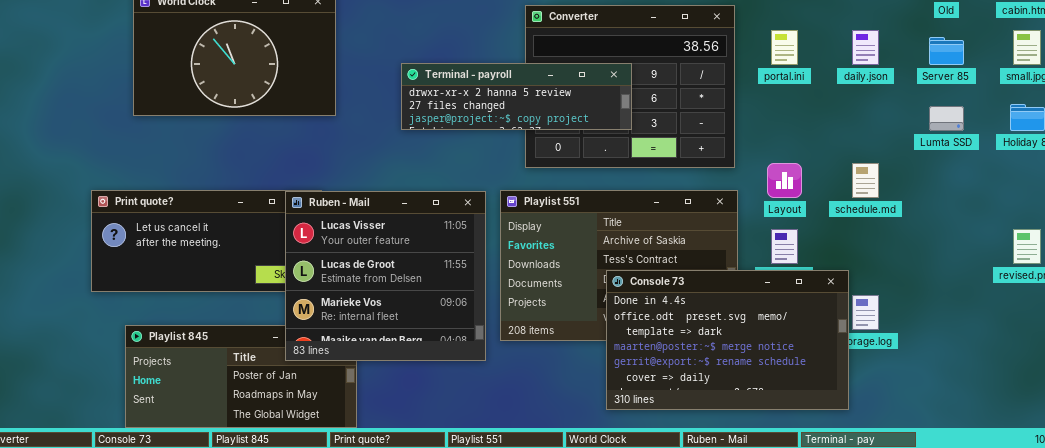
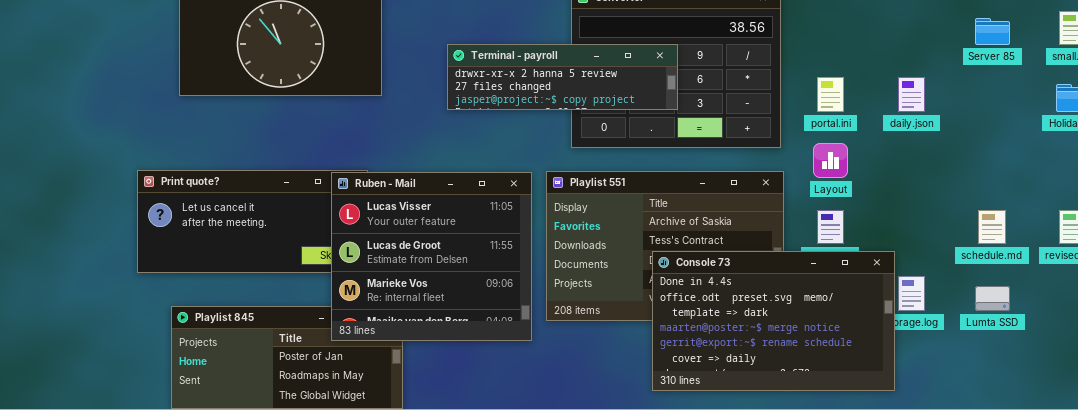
portal.ini: [771,30,798,65] -> [817,77,844,112], moved
daily.json: [852,30,879,65] -> [898,77,925,112], moved
Lumta SSD: [929,106,964,131] -> [975,286,1010,311], moved
schedule.md: [852,163,879,198] -> [978,210,1006,244], moved

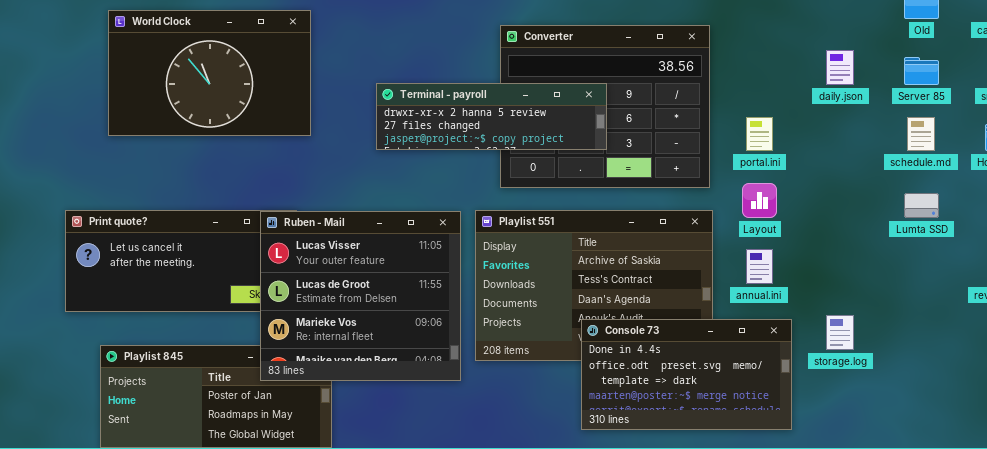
daily.json: [898,77,925,112] -> [826,50,854,85], moved
schedule.md: [978,210,1006,244] -> [907,117,935,151], moved
Console 73: [652,251,895,391] -> [581,319,792,430], resized
Lumta SSD: [975,286,1010,311] -> [904,193,939,218], moved

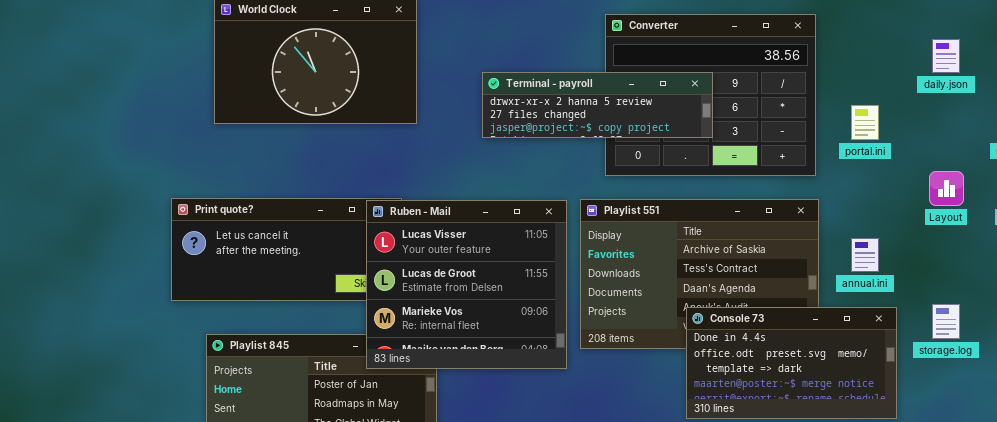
Layout: [742,183,777,218] -> [929,171,964,206], moved

